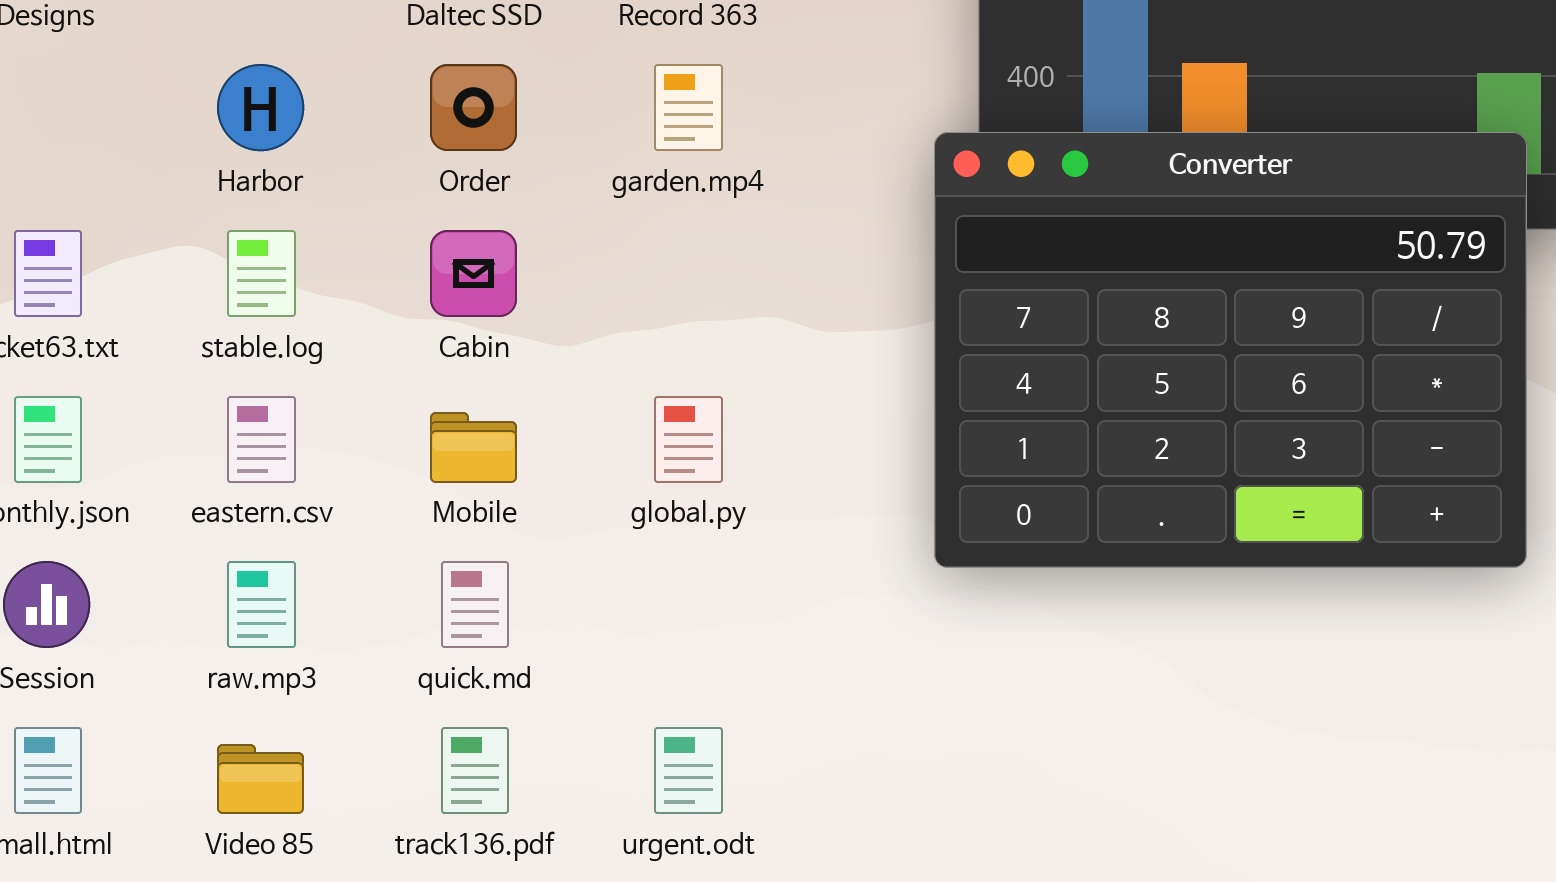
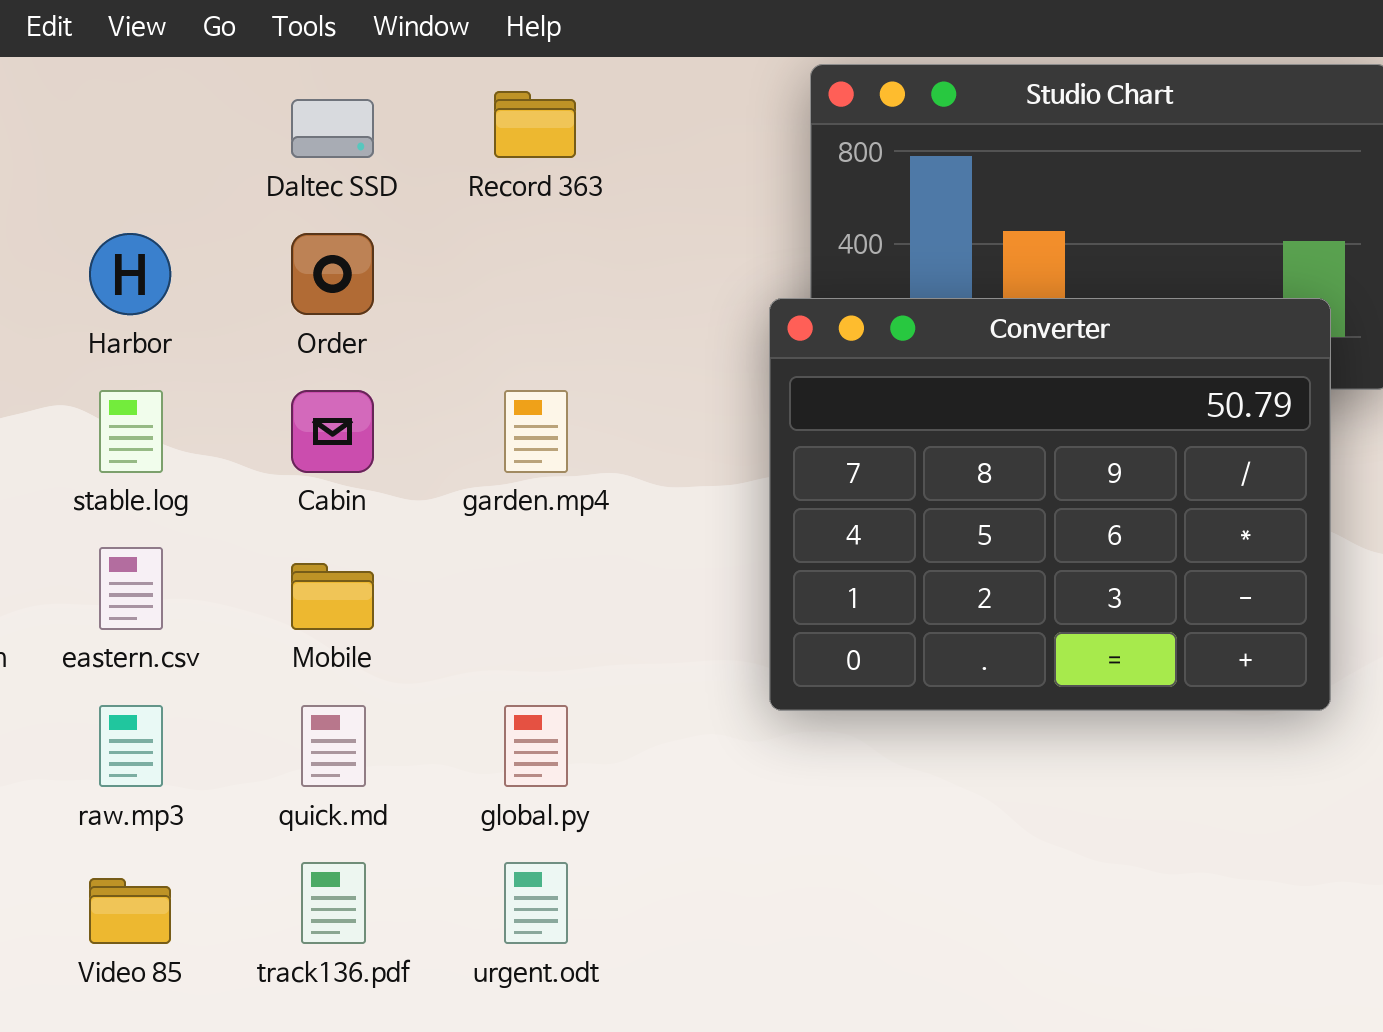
garden.mp4: [654,64,723,151] -> [504,390,568,473], moved
global.py: [654,396,723,483] -> [504,705,568,787], moved

